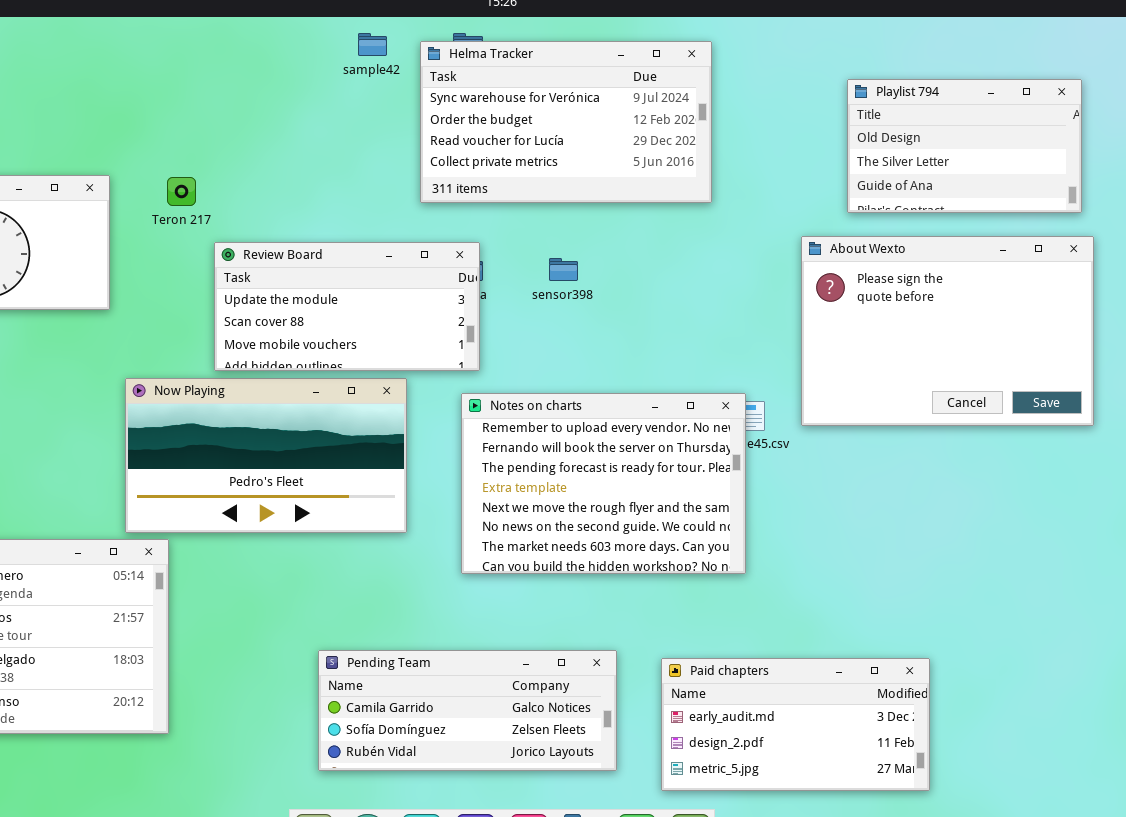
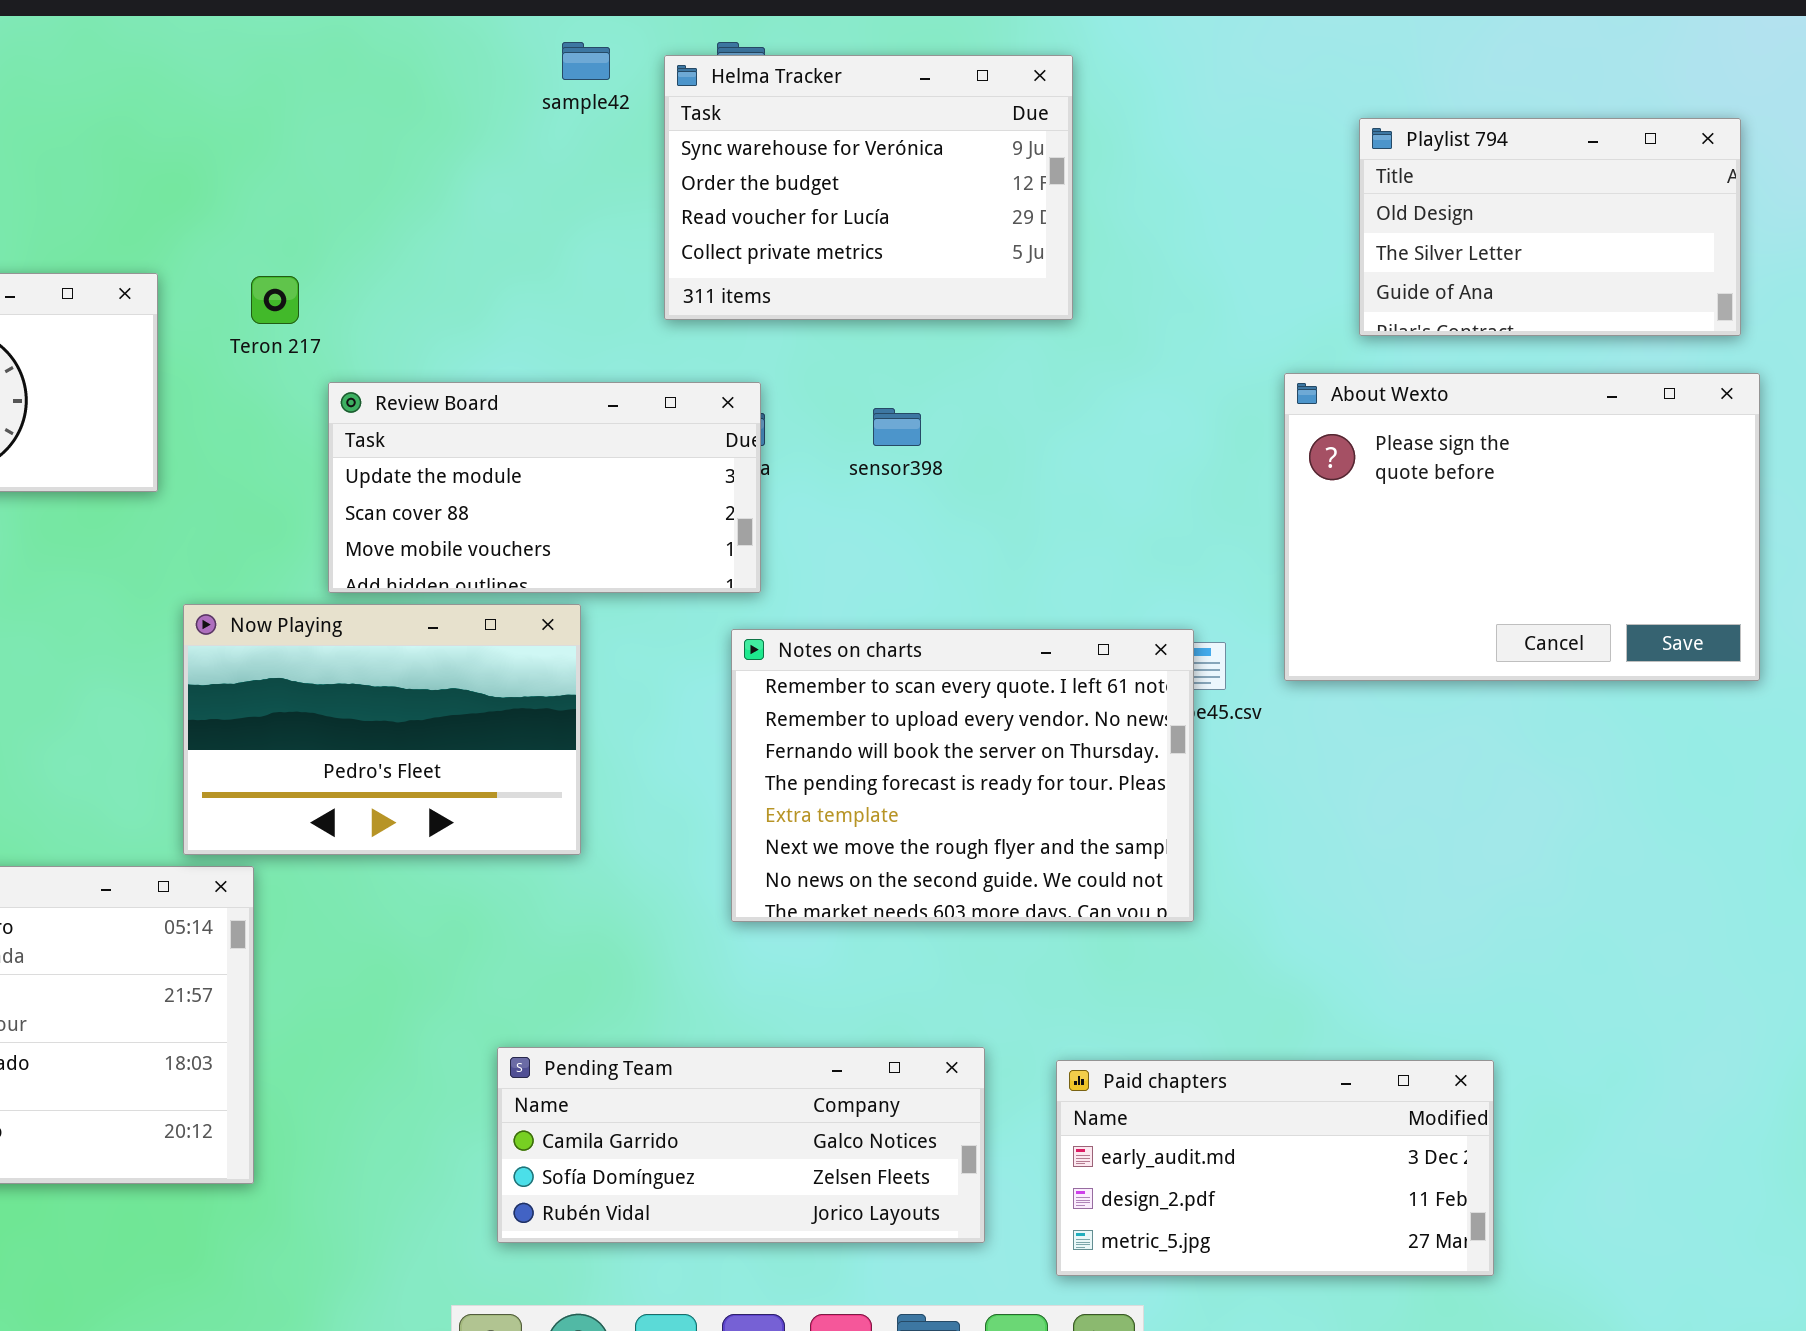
Helma Tracker: [420,41,712,203] -> [664,55,1073,320], resized
Now Playing: [125,378,407,533] -> [183,604,581,855], resized
Notes on charts: [461,393,746,574] -> [731,629,1194,922], scrolled up 1 row

